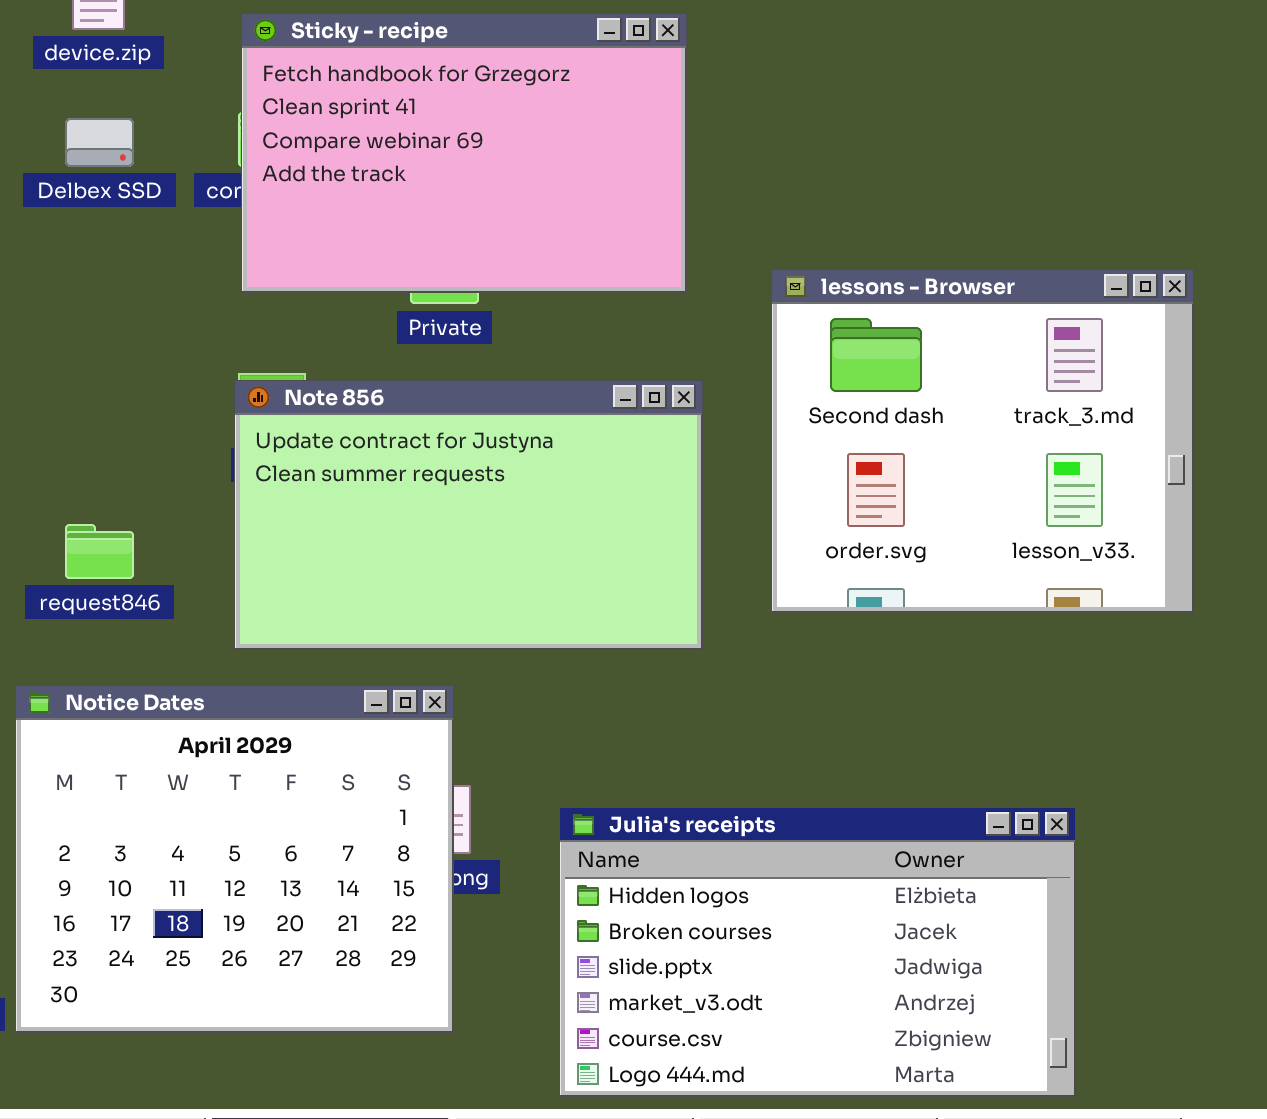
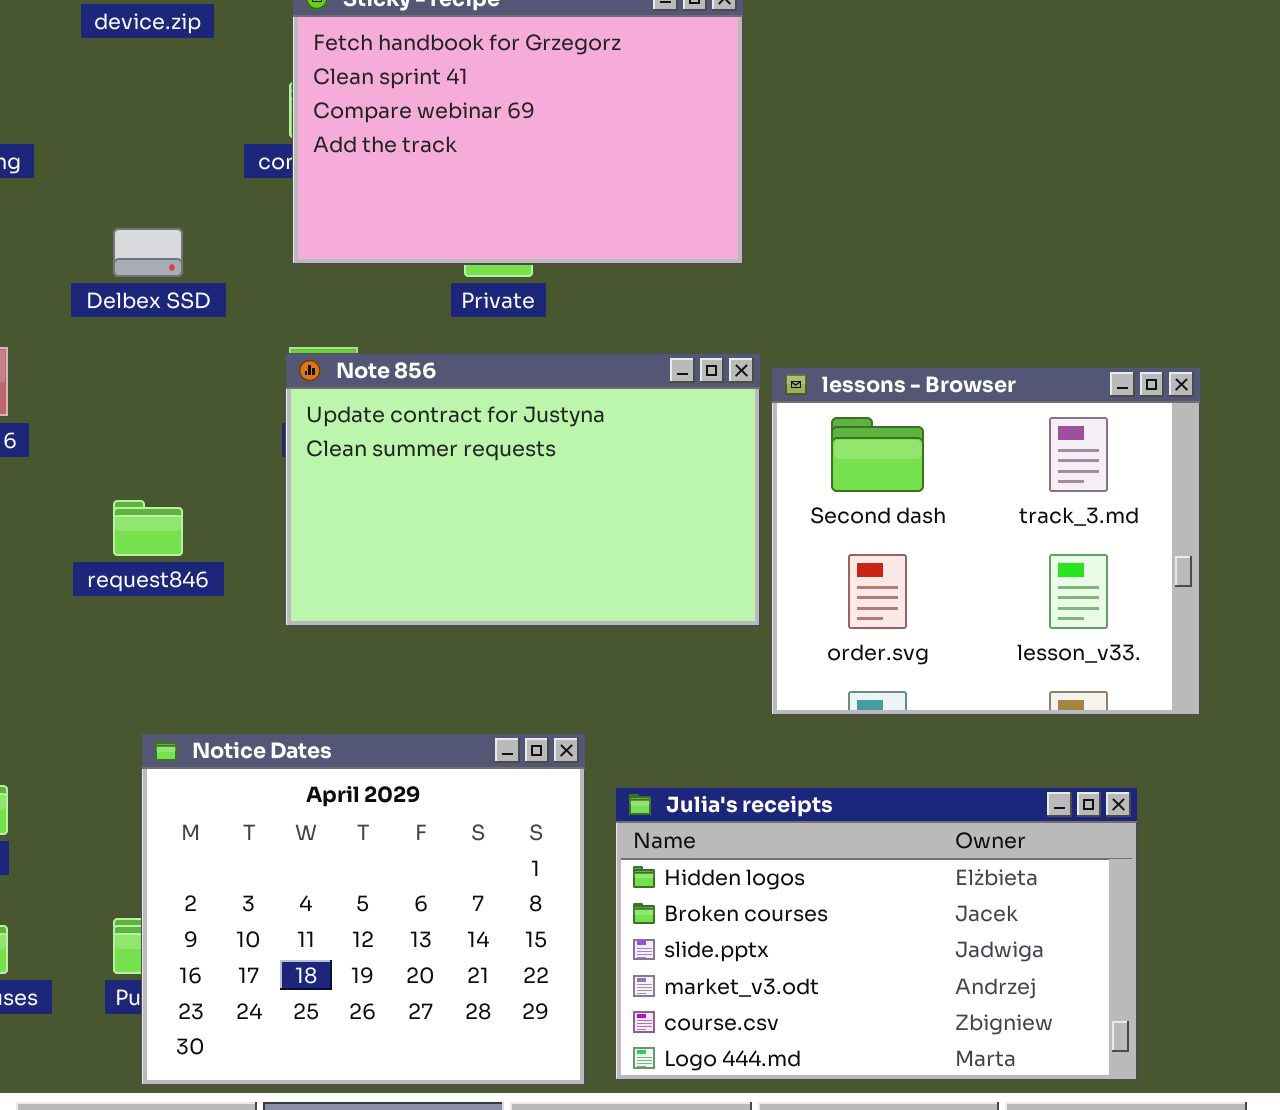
Delbex SSD: [65,118,134,167] -> [113,228,183,277], moved
lessons - Browser: [771,269,1194,613] -> [771,367,1201,716], moved
Notice Dates: [15,685,454,1033] -> [141,733,586,1086], moved

